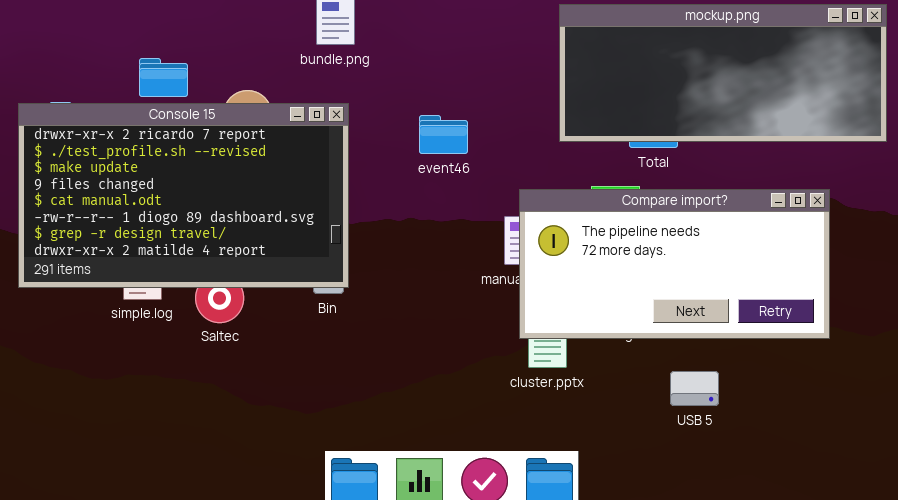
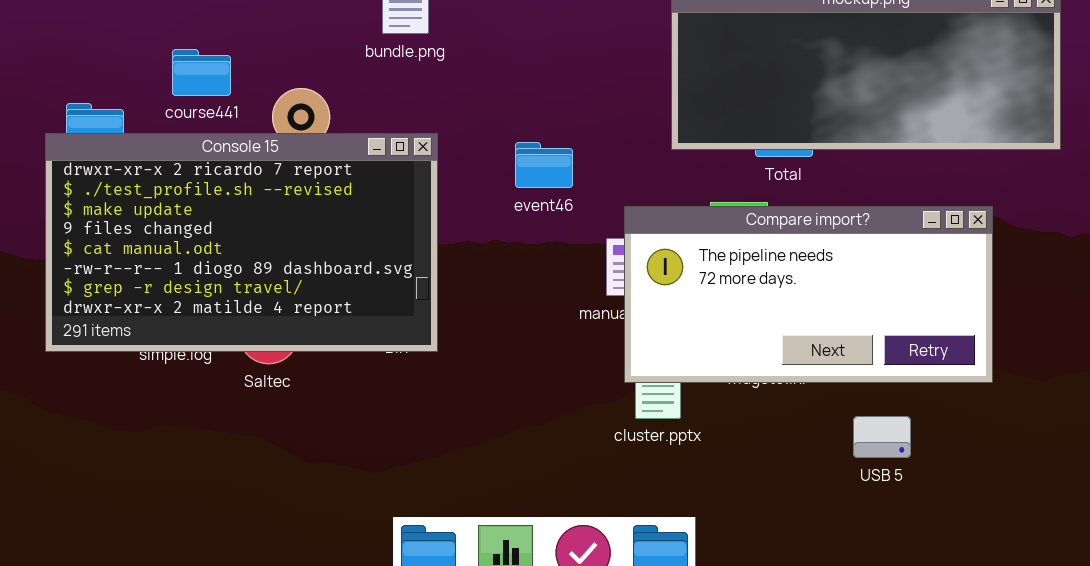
Console 15: [18,103,349,288] -> [45,133,438,352], moved
event46: [419,115,468,154] -> [515,142,573,188], moved
USB 5: [670,371,719,406] -> [853,416,911,458], moved

